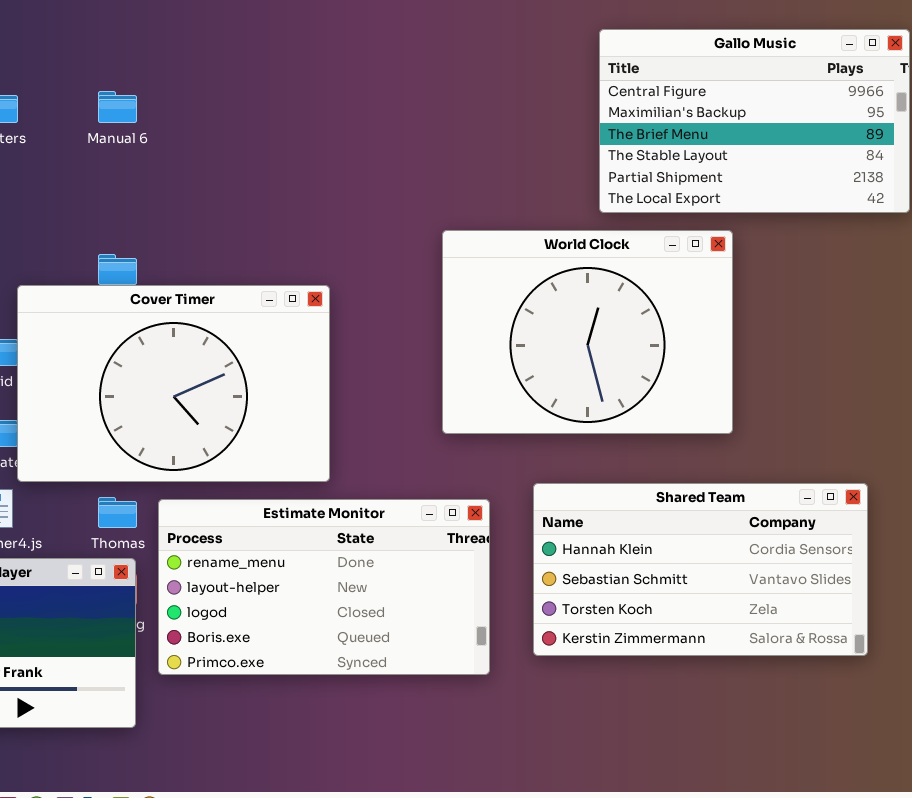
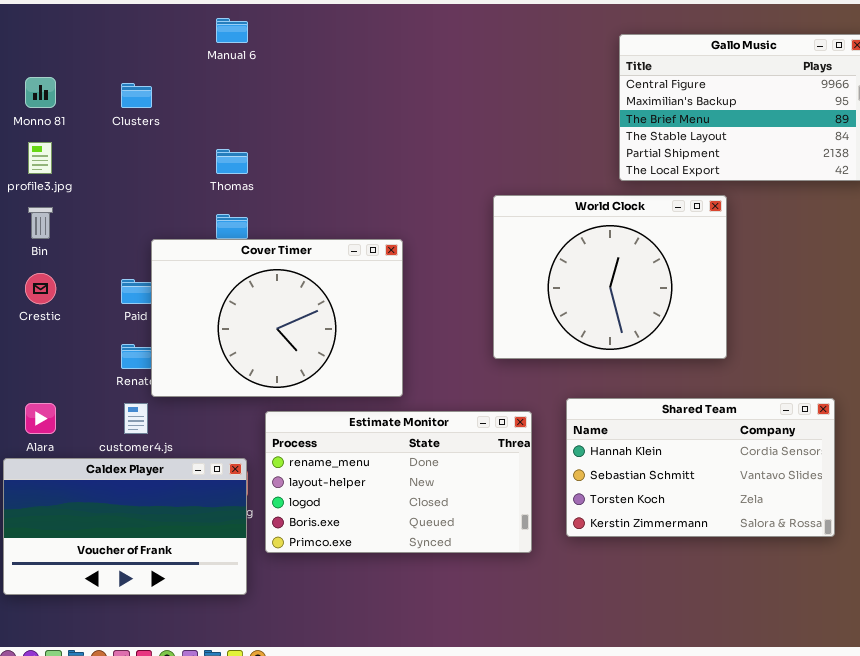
Manual 6: [98,91,137,123] -> [216,18,248,43], moved
Thomas: [98,497,137,528] -> [216,149,248,174], moved

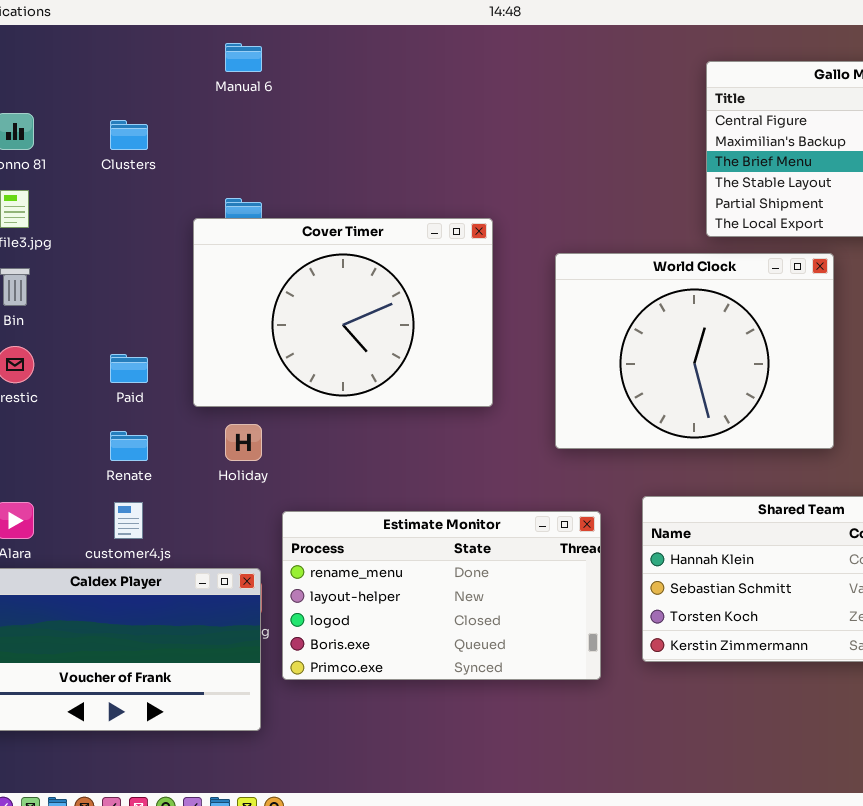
Cover Timer: [151,239,403,397] -> [193,218,493,407], moved

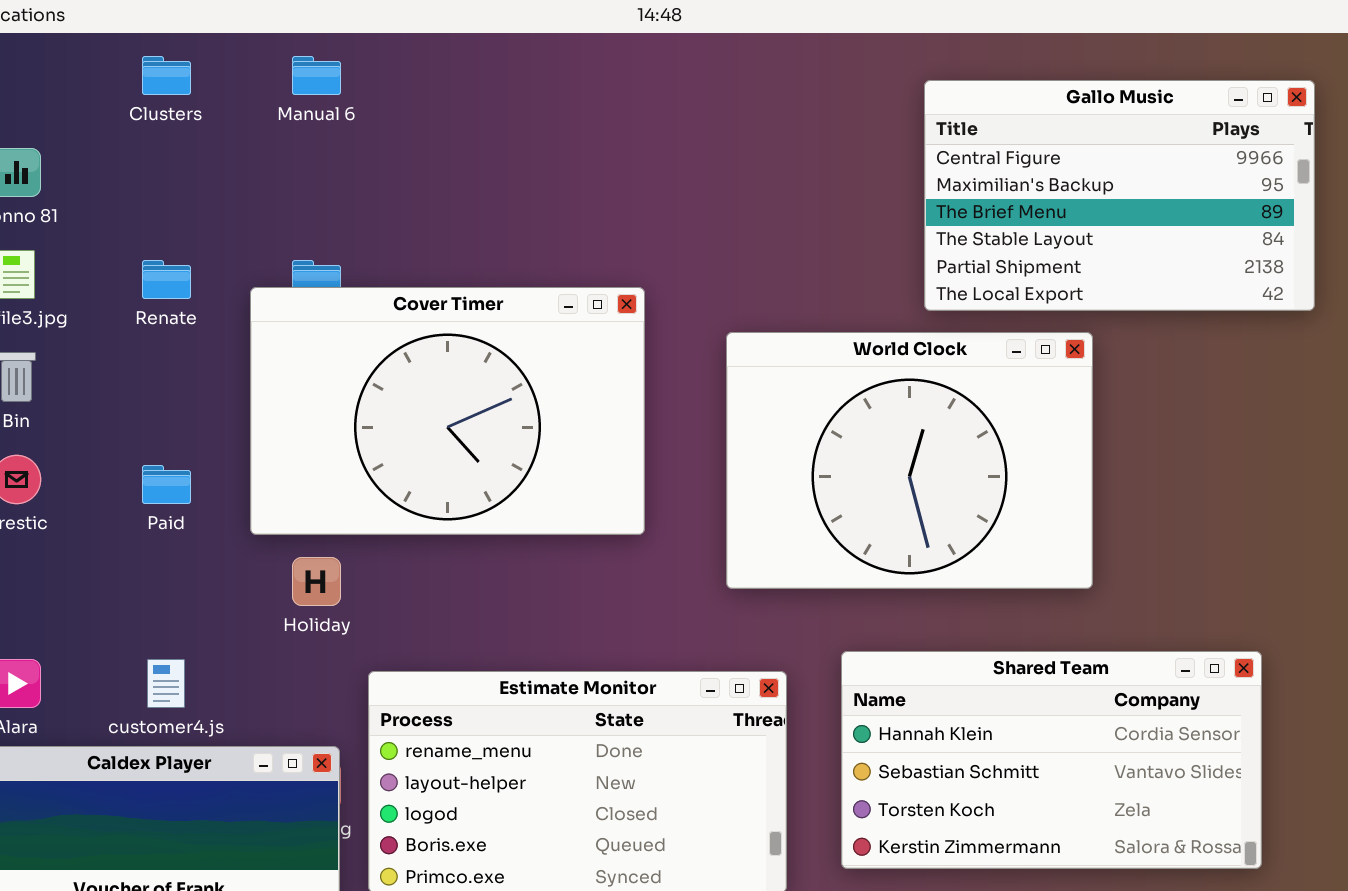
Clusters: [110,120,148,150] -> [142,56,191,95], moved
Renate: [110,431,148,461] -> [142,260,191,299], moved

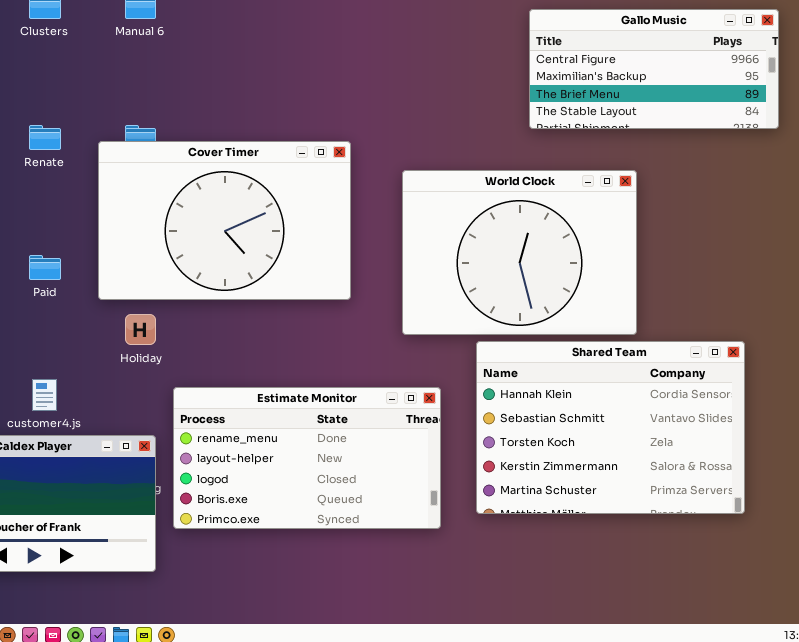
Gallo Music: [924,80,1315,311] -> [529,9,779,129], resized
Shared Team: [841,651,1262,869] -> [476,341,745,514], resized

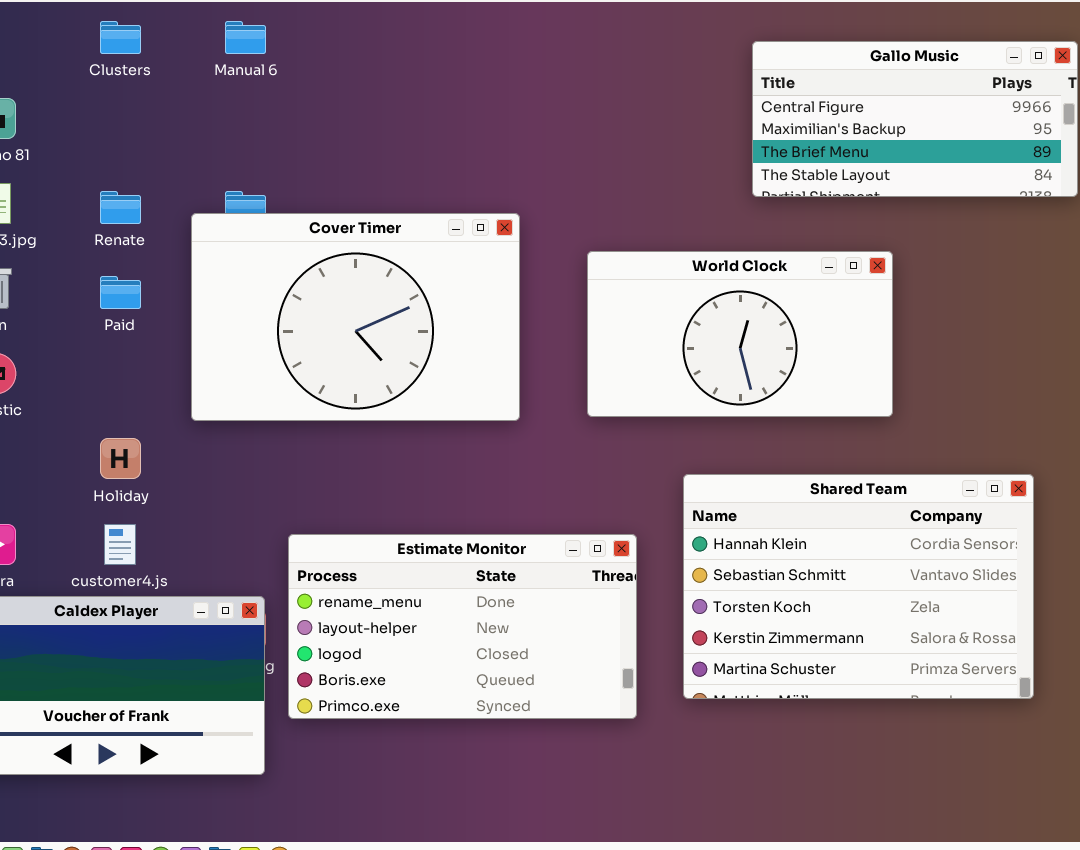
World Clock: [402,170,637,335] -> [587,251,893,417], resized
Paid: [29,255,61,280] -> [100,276,141,309], moved
Holiday: [125,314,156,345] -> [100,438,141,479], moved

